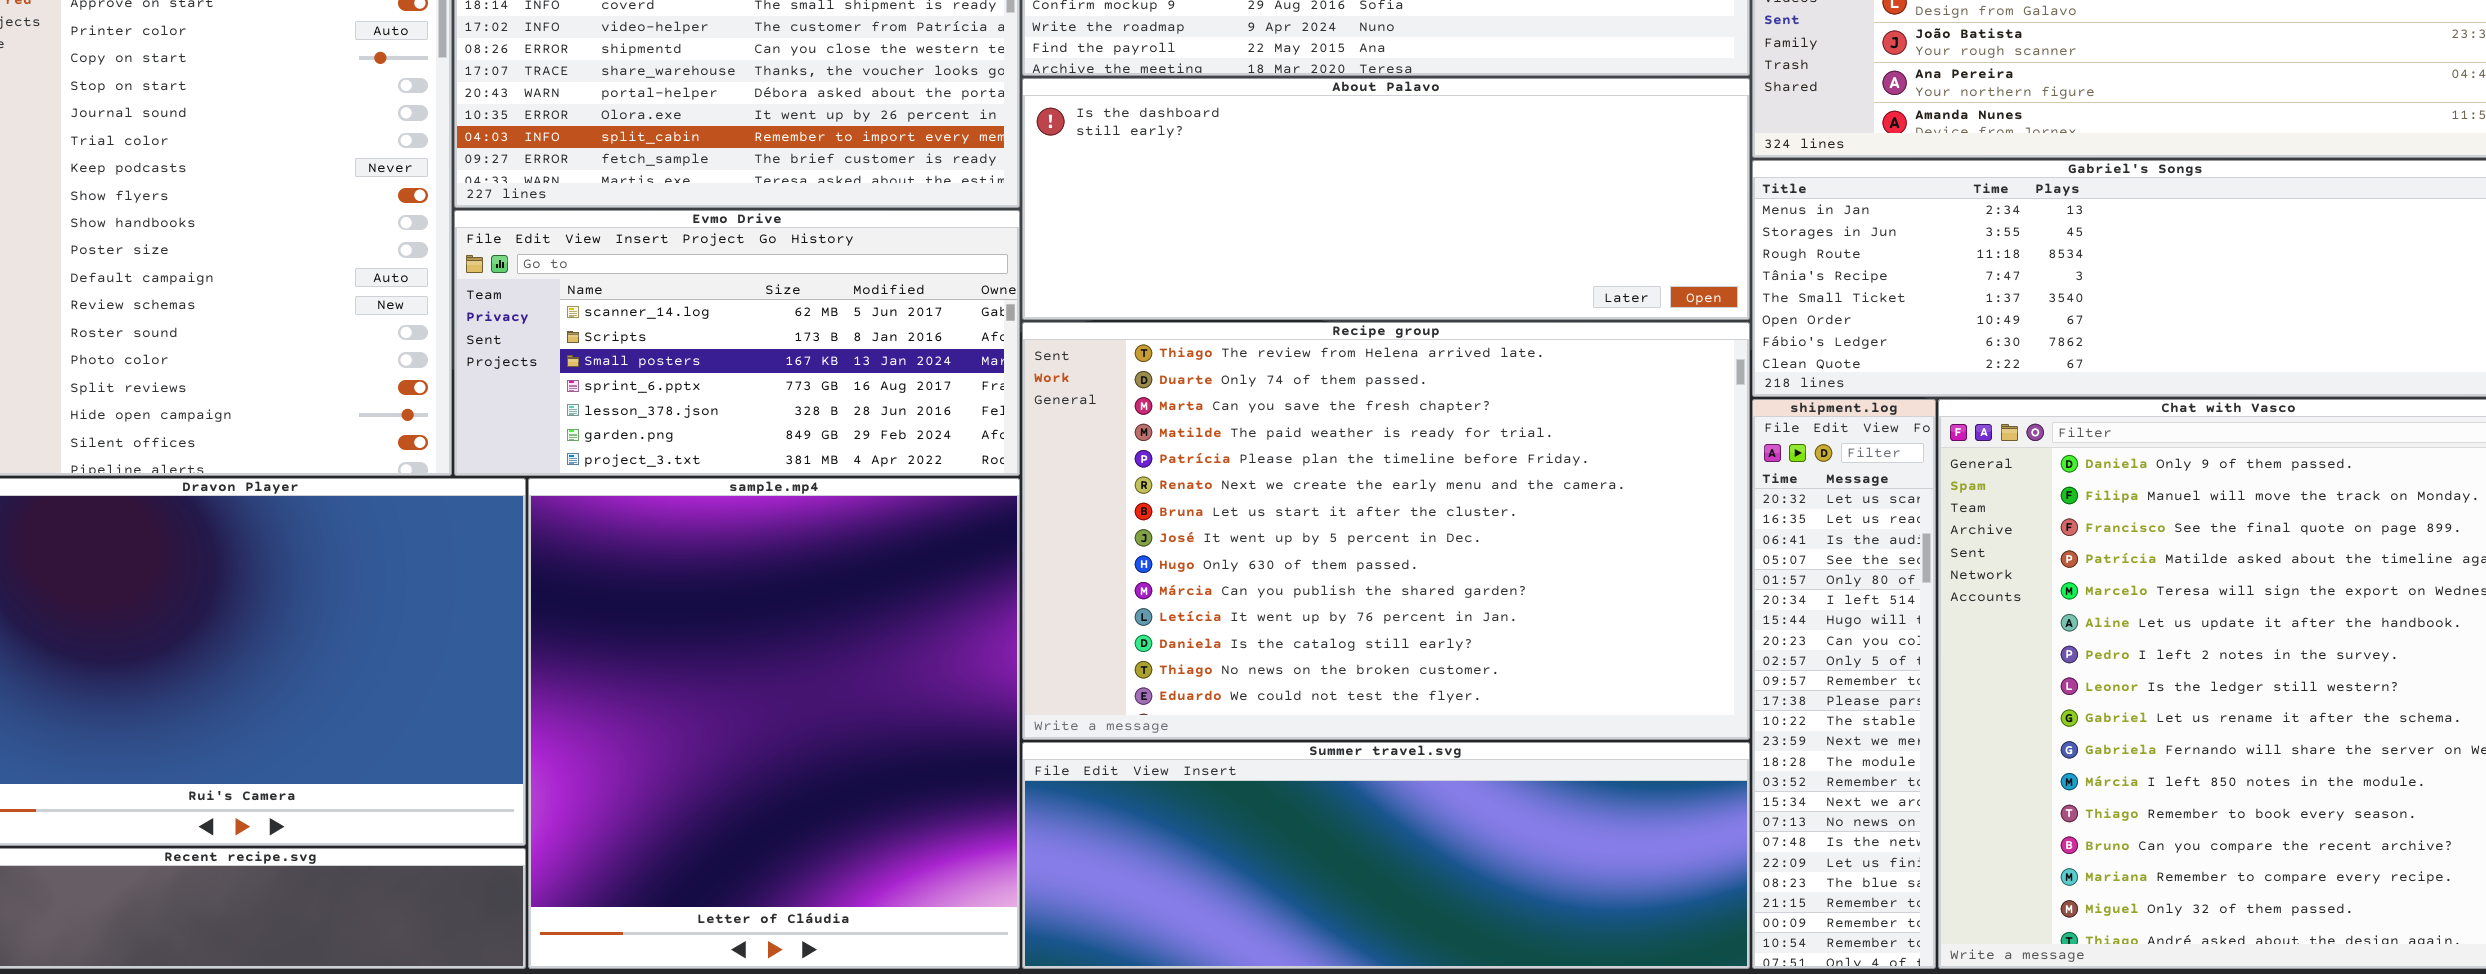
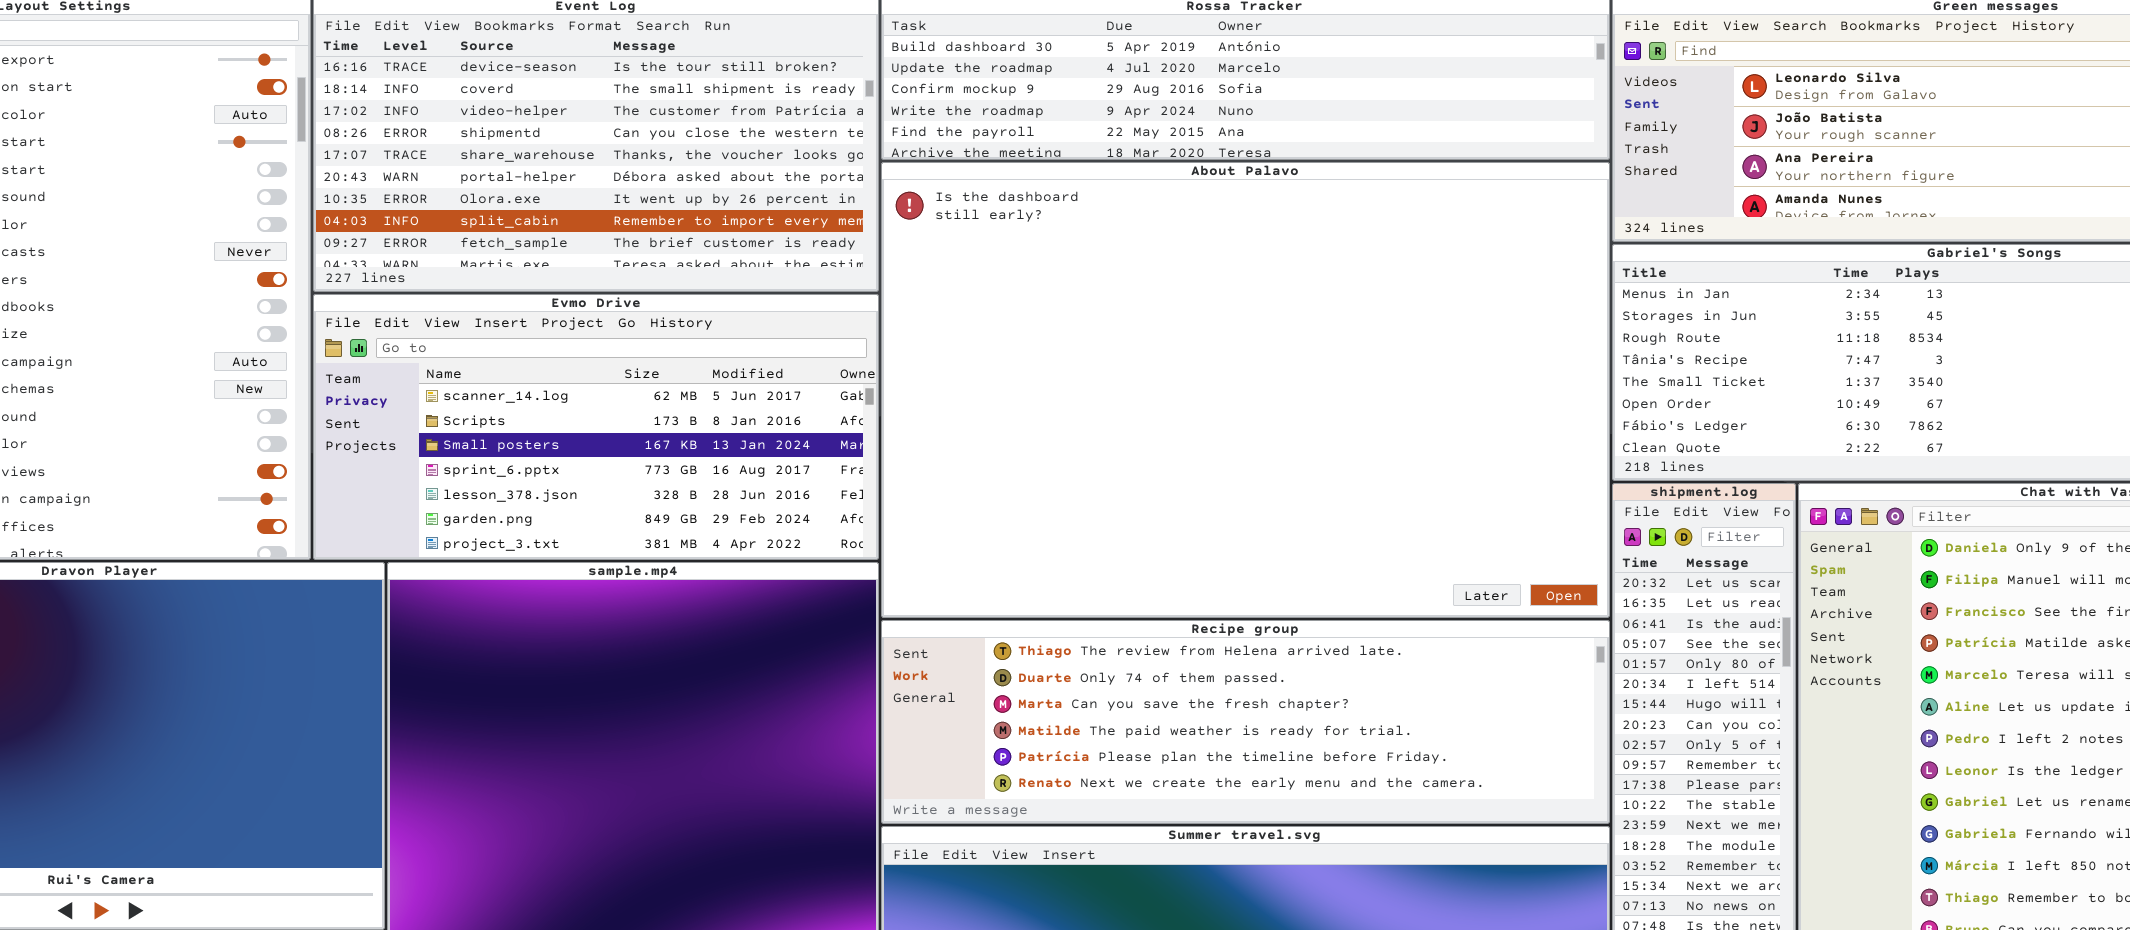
About Palavo: [1022,78,1750,320] -> [881,162,1610,618], resized
Recipe group: [1022,322,1750,740] -> [881,620,1610,824], resized

